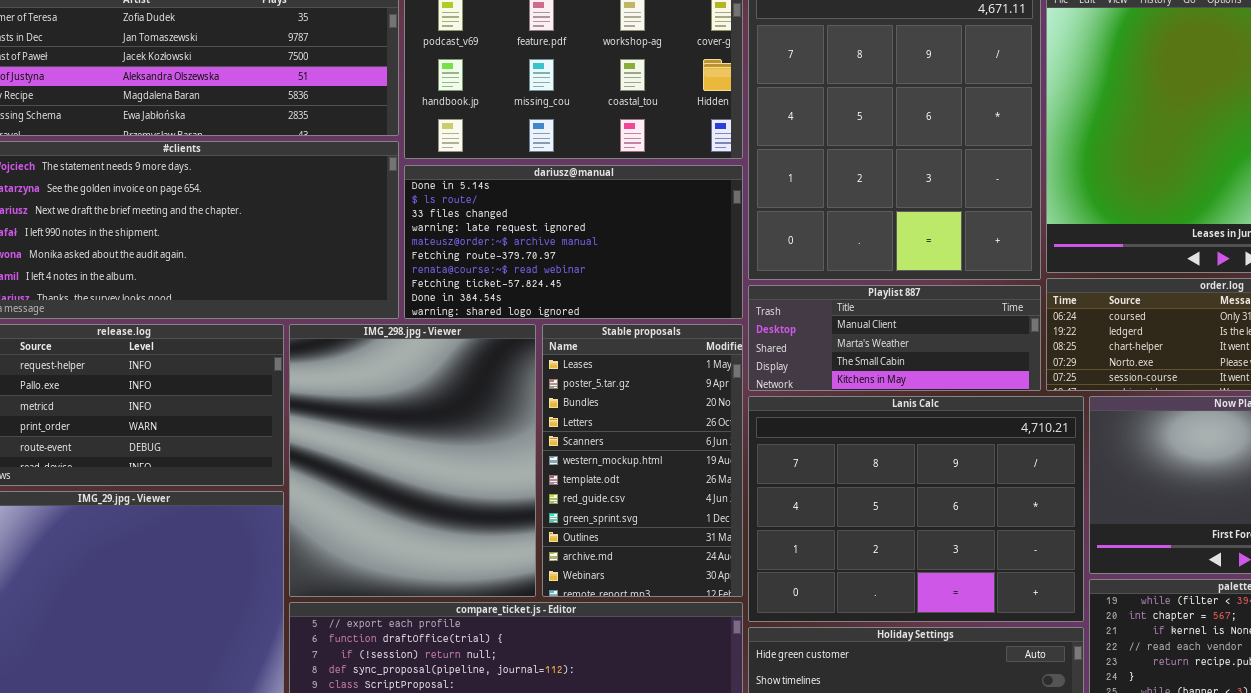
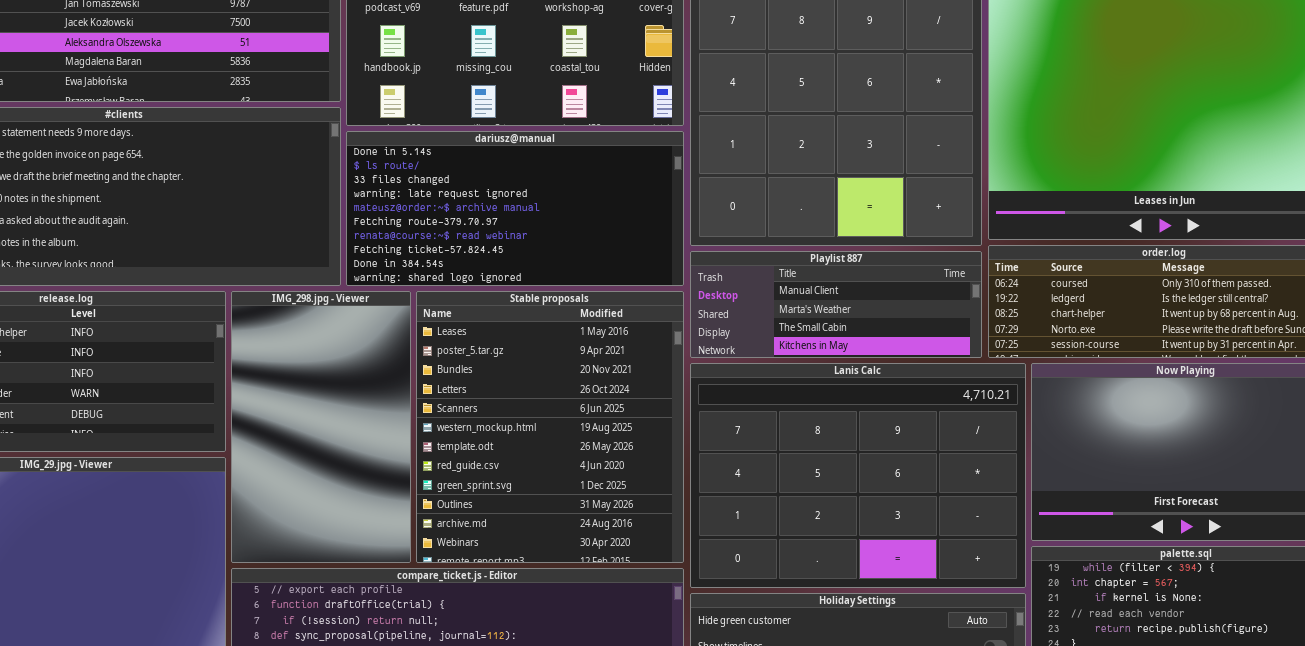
IMG_298.jpg - Viewer: [289,324,536,597] -> [231,291,411,563], resized
Stable proposals: [542,324,743,597] -> [416,291,684,563], resized

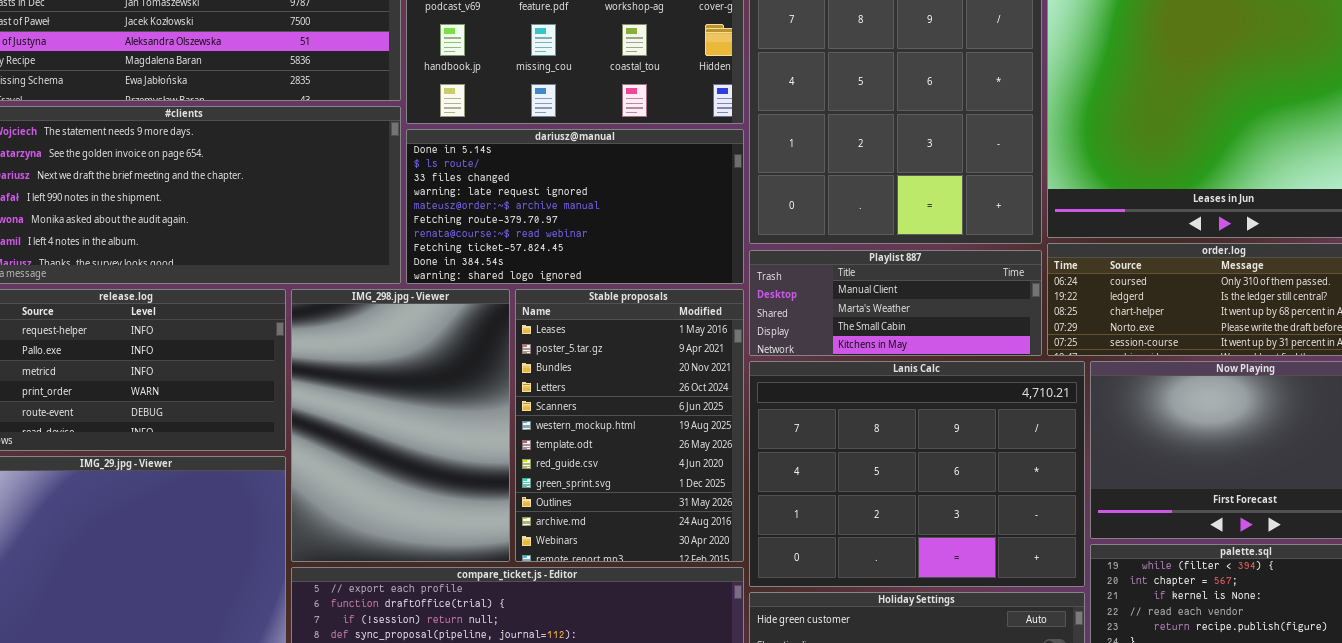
IMG_298.jpg - Viewer: [231,291,411,563] -> [291,289,510,562], resized
Stable proposals: [416,291,684,563] -> [515,289,744,562], resized

